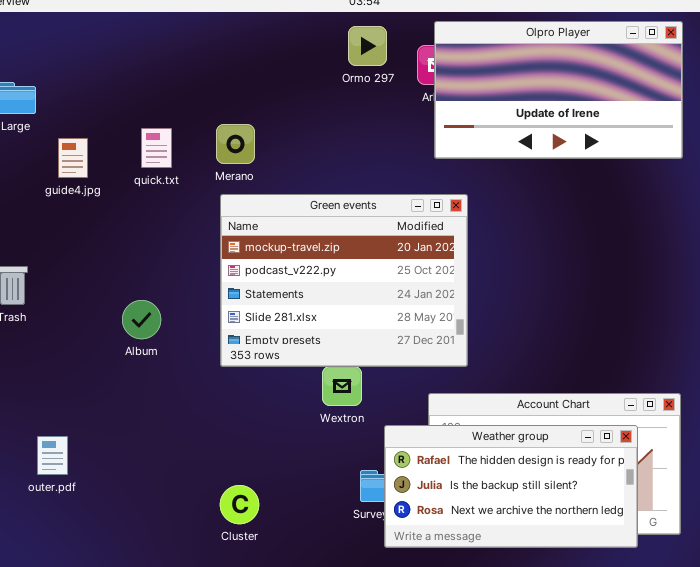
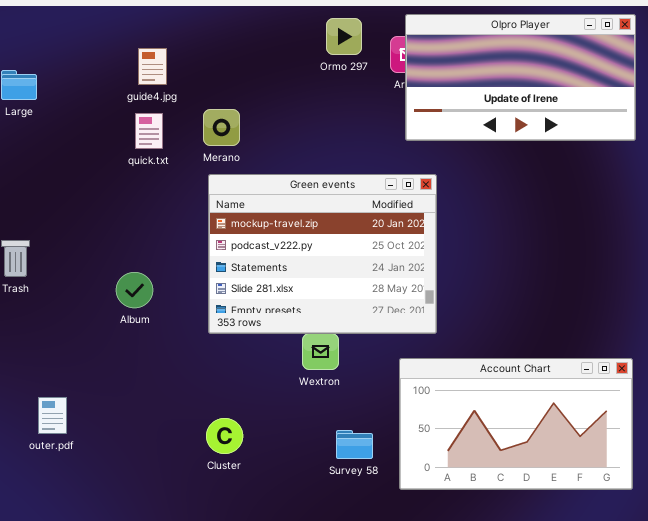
guide4.jpg: [58,138,88,178] -> [138,48,167,85], moved
Weather group: [384,425,638,548] -> none, closed
Cluster: [220,485,259,524] -> [206,418,243,454], moved

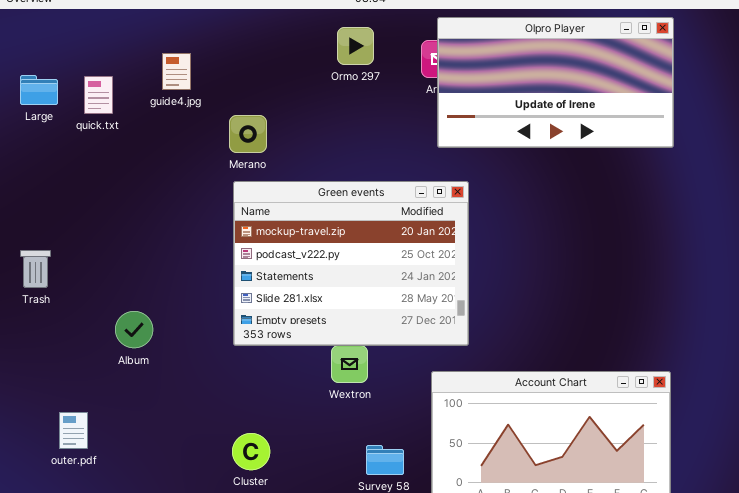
Ormo 297: [326,18,362,55] -> [337,27,374,65], moved
quick.txt: [135,113,163,149] -> [84,76,113,114], moved
Album: [116,272,153,308] -> [115,311,153,348], moved

